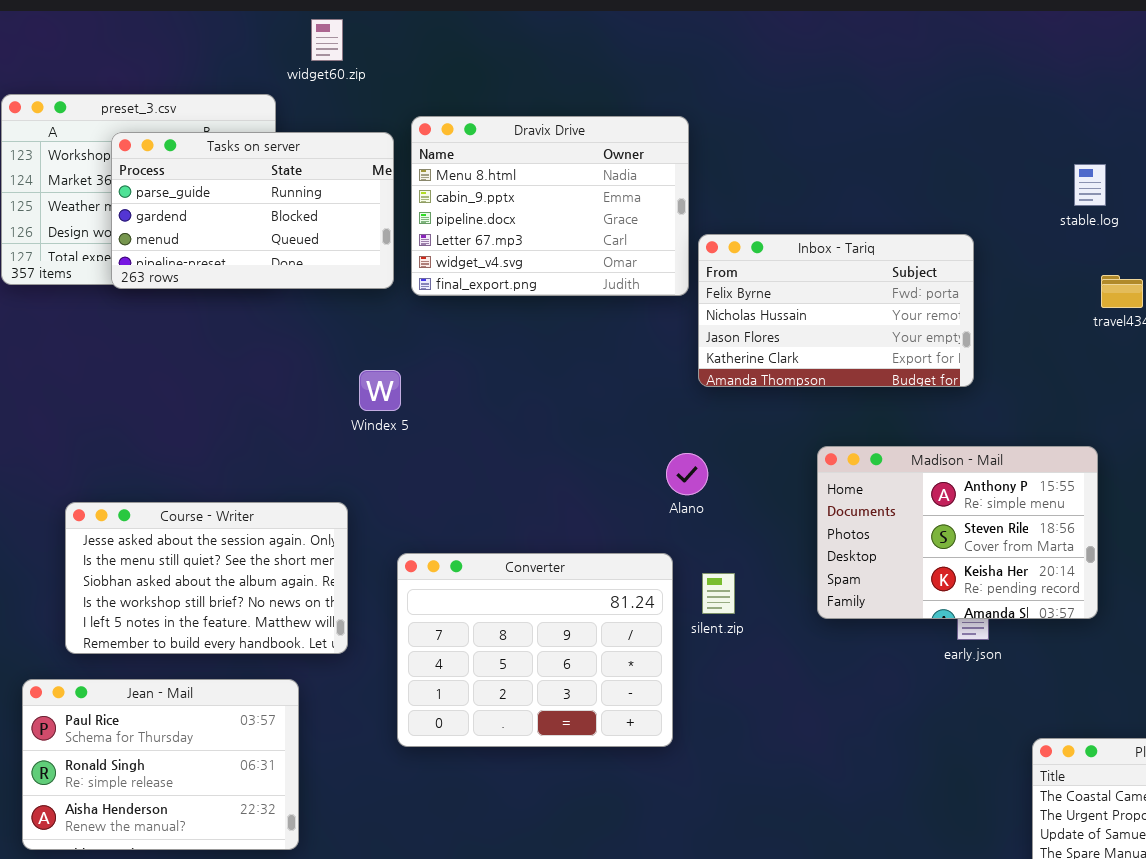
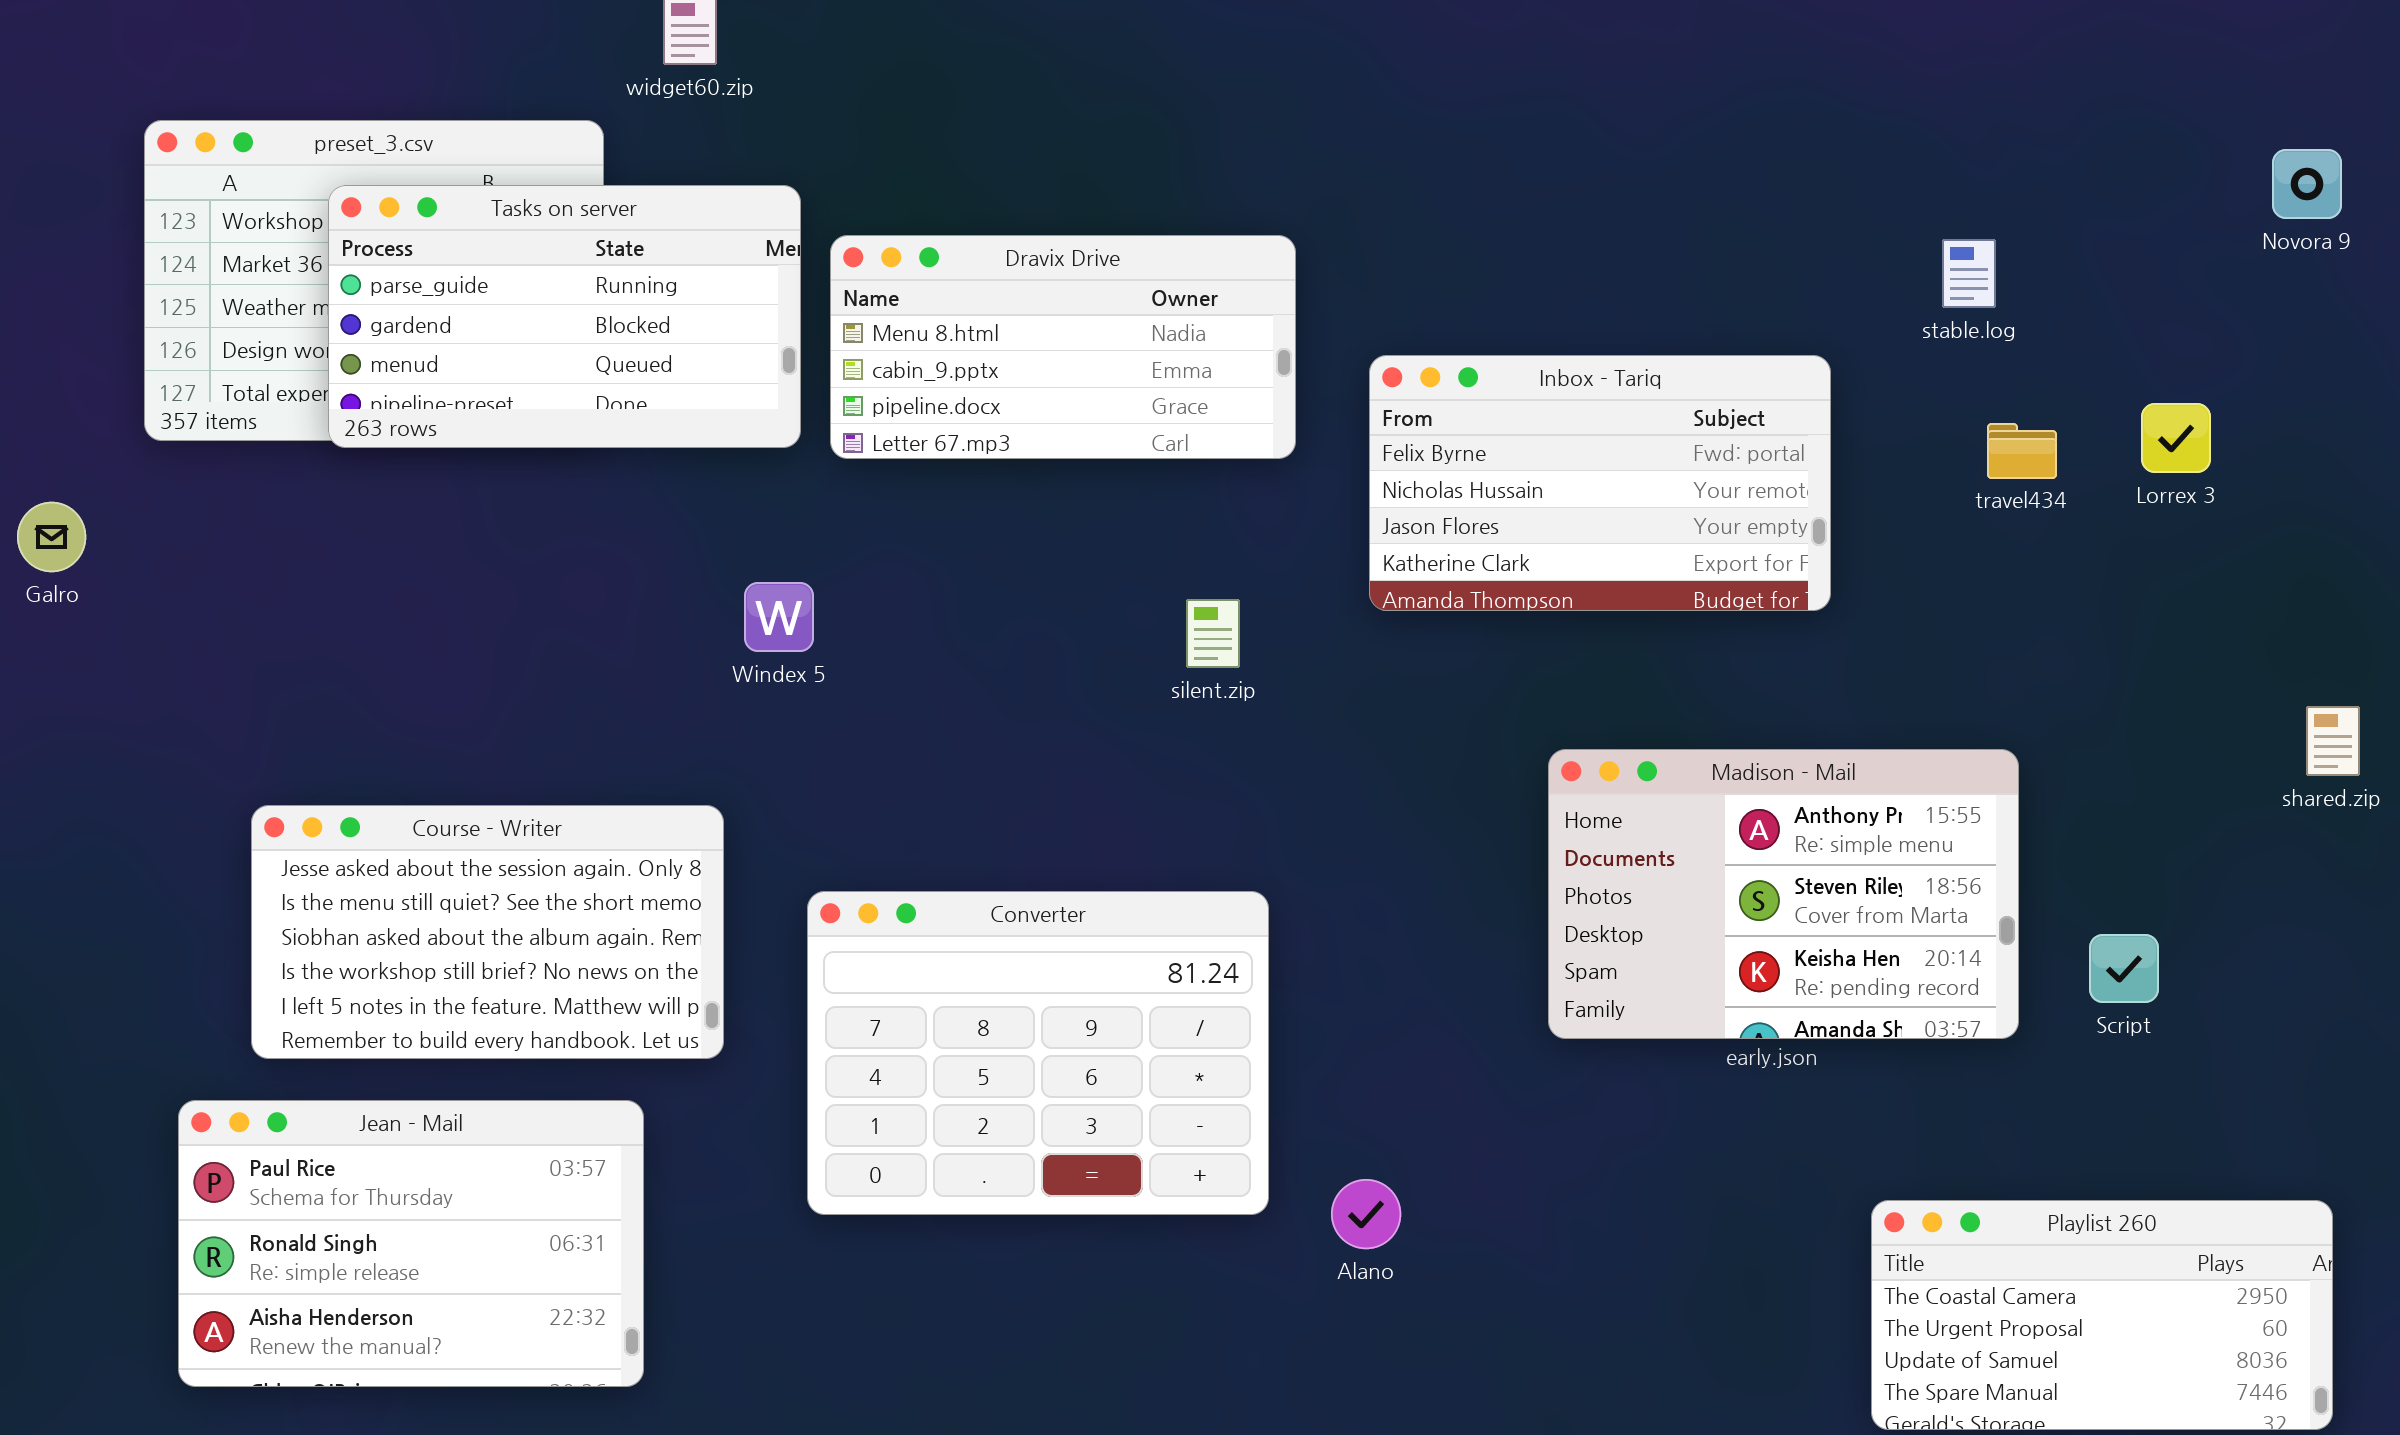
Dravix Drive: [411,116,689,296] -> [830,235,1296,459], resized
Inbox - Tariq: [698,234,974,387] -> [1369,355,1831,611], moved
Madison - Mail: [817,446,1098,619] -> [1548,749,2019,1039], moved
Alano: [666,453,708,495] -> [1331,1179,1401,1249], moved
silent.zip: [702,573,735,614] -> [1186,599,1240,668], moved

